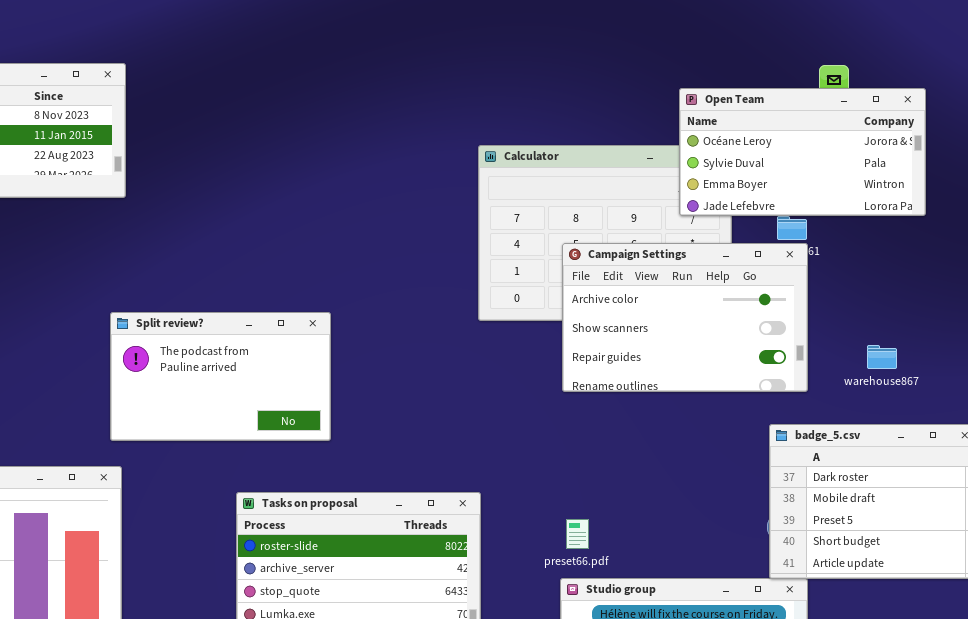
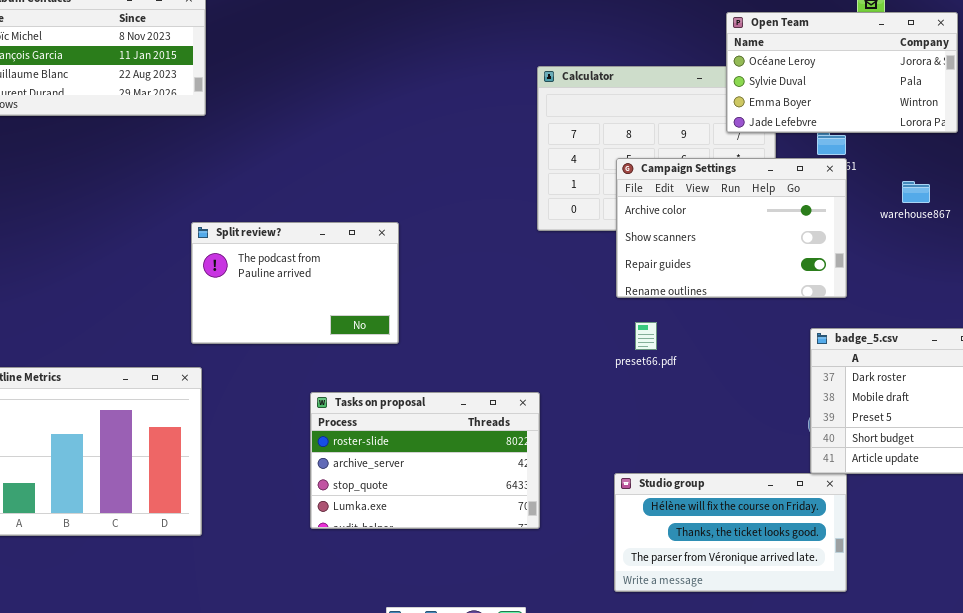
warehouse867: [867,345,897,369] -> [902,181,930,203], moved
preset66.pdf: [566,519,589,549] -> [635,322,657,350], moved

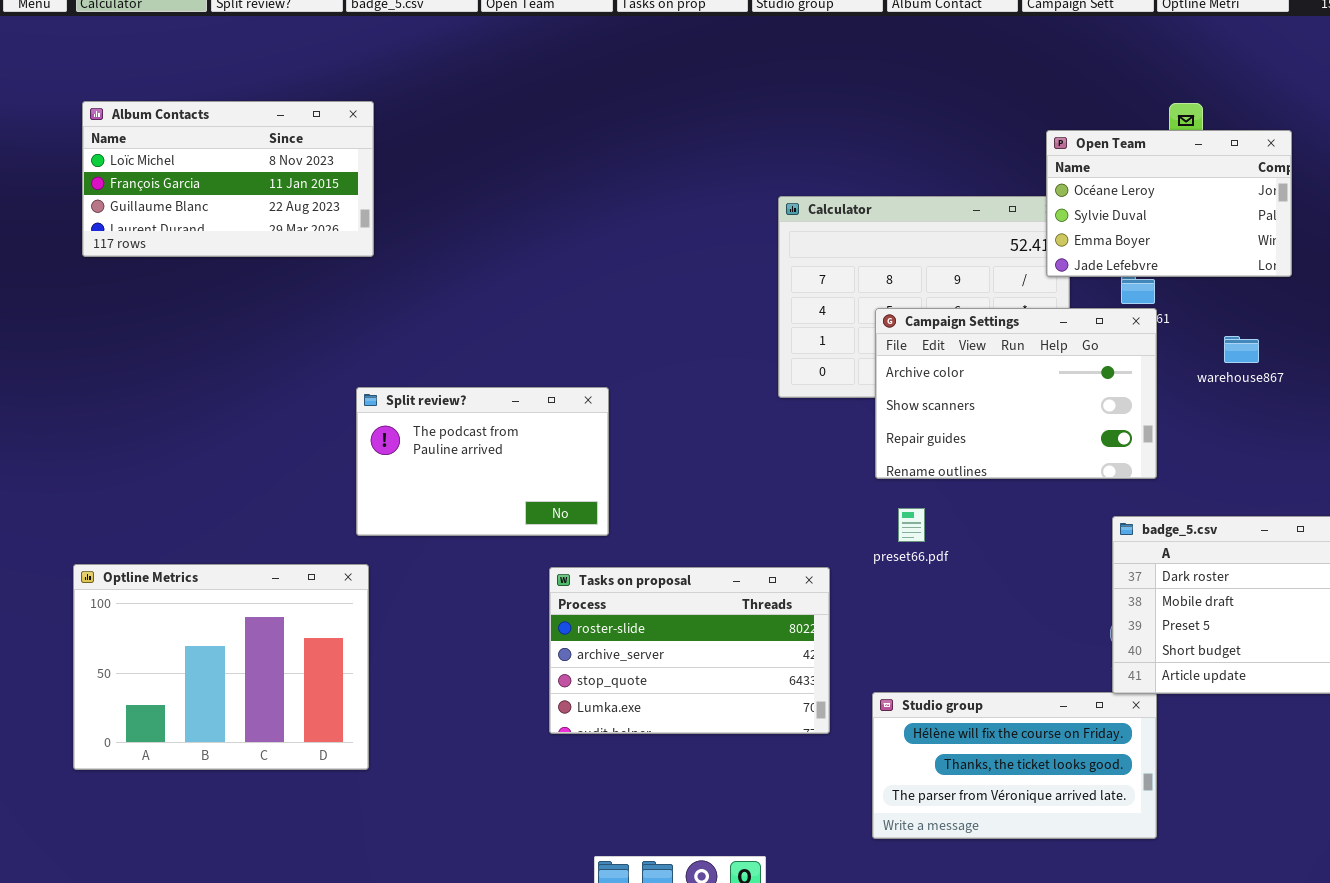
Open Team: [726,12,958,133] -> [1046,130,1292,277], resized
Tasks on proposal: [310,392,540,529] -> [549,567,830,734], moved

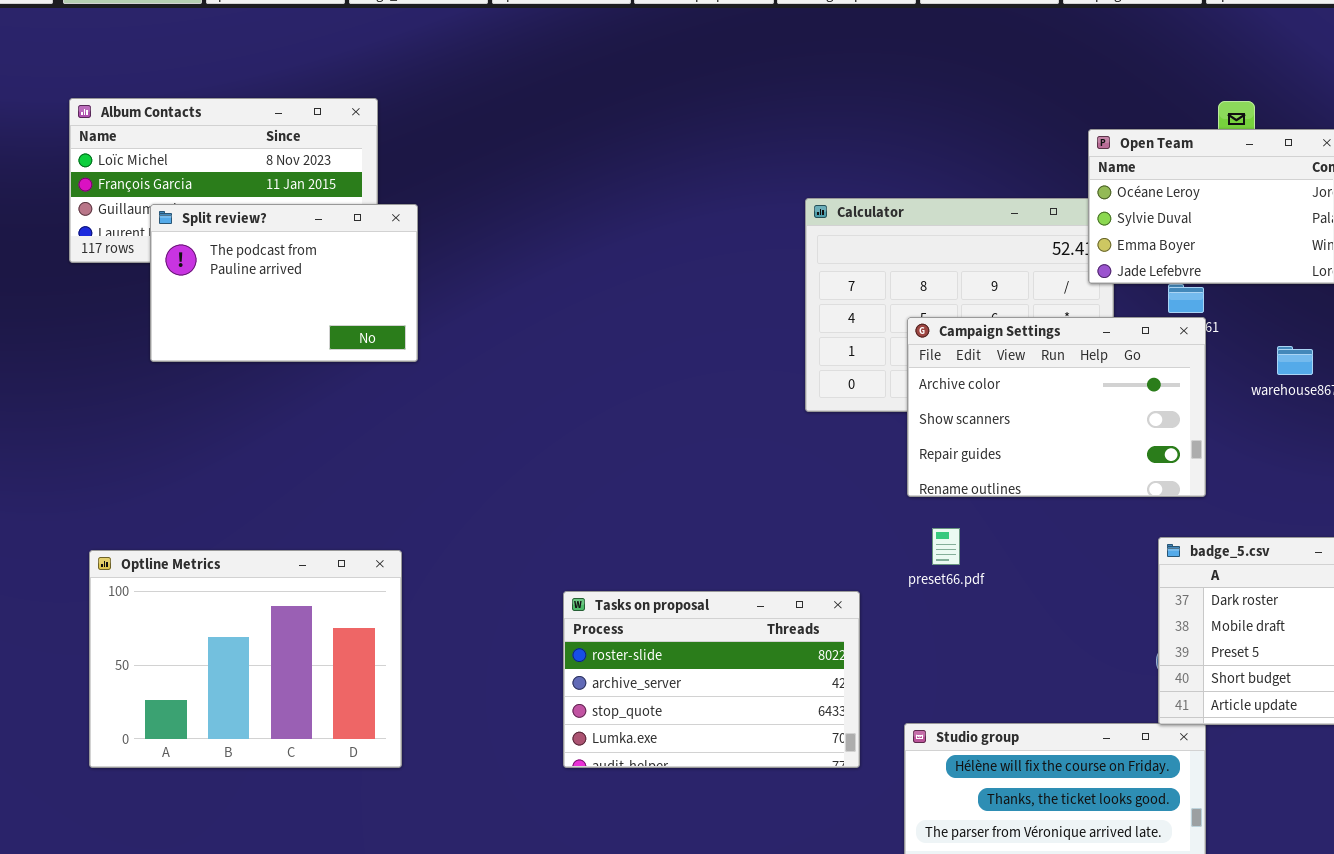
Split review?: [356,387,609,536] -> [150,204,418,362], moved
Optline Metrics: [73,564,369,770] -> [89,550,402,768], moved

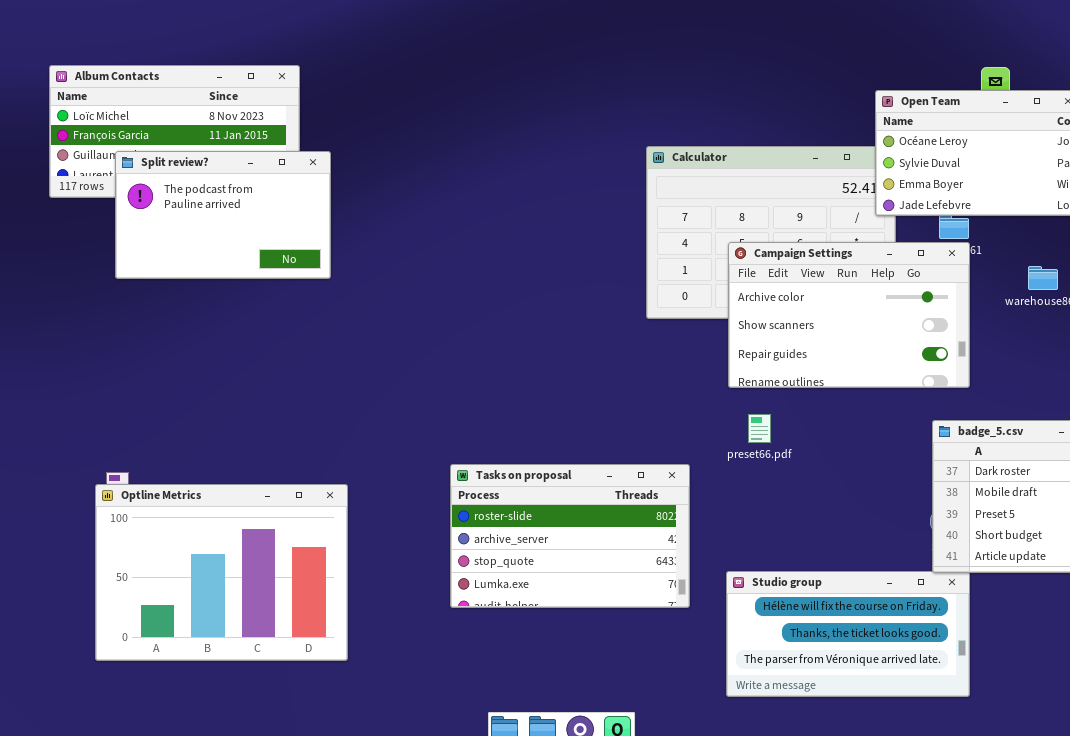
Optline Metrics: [89,550,402,768] -> [95,484,348,661], moved

